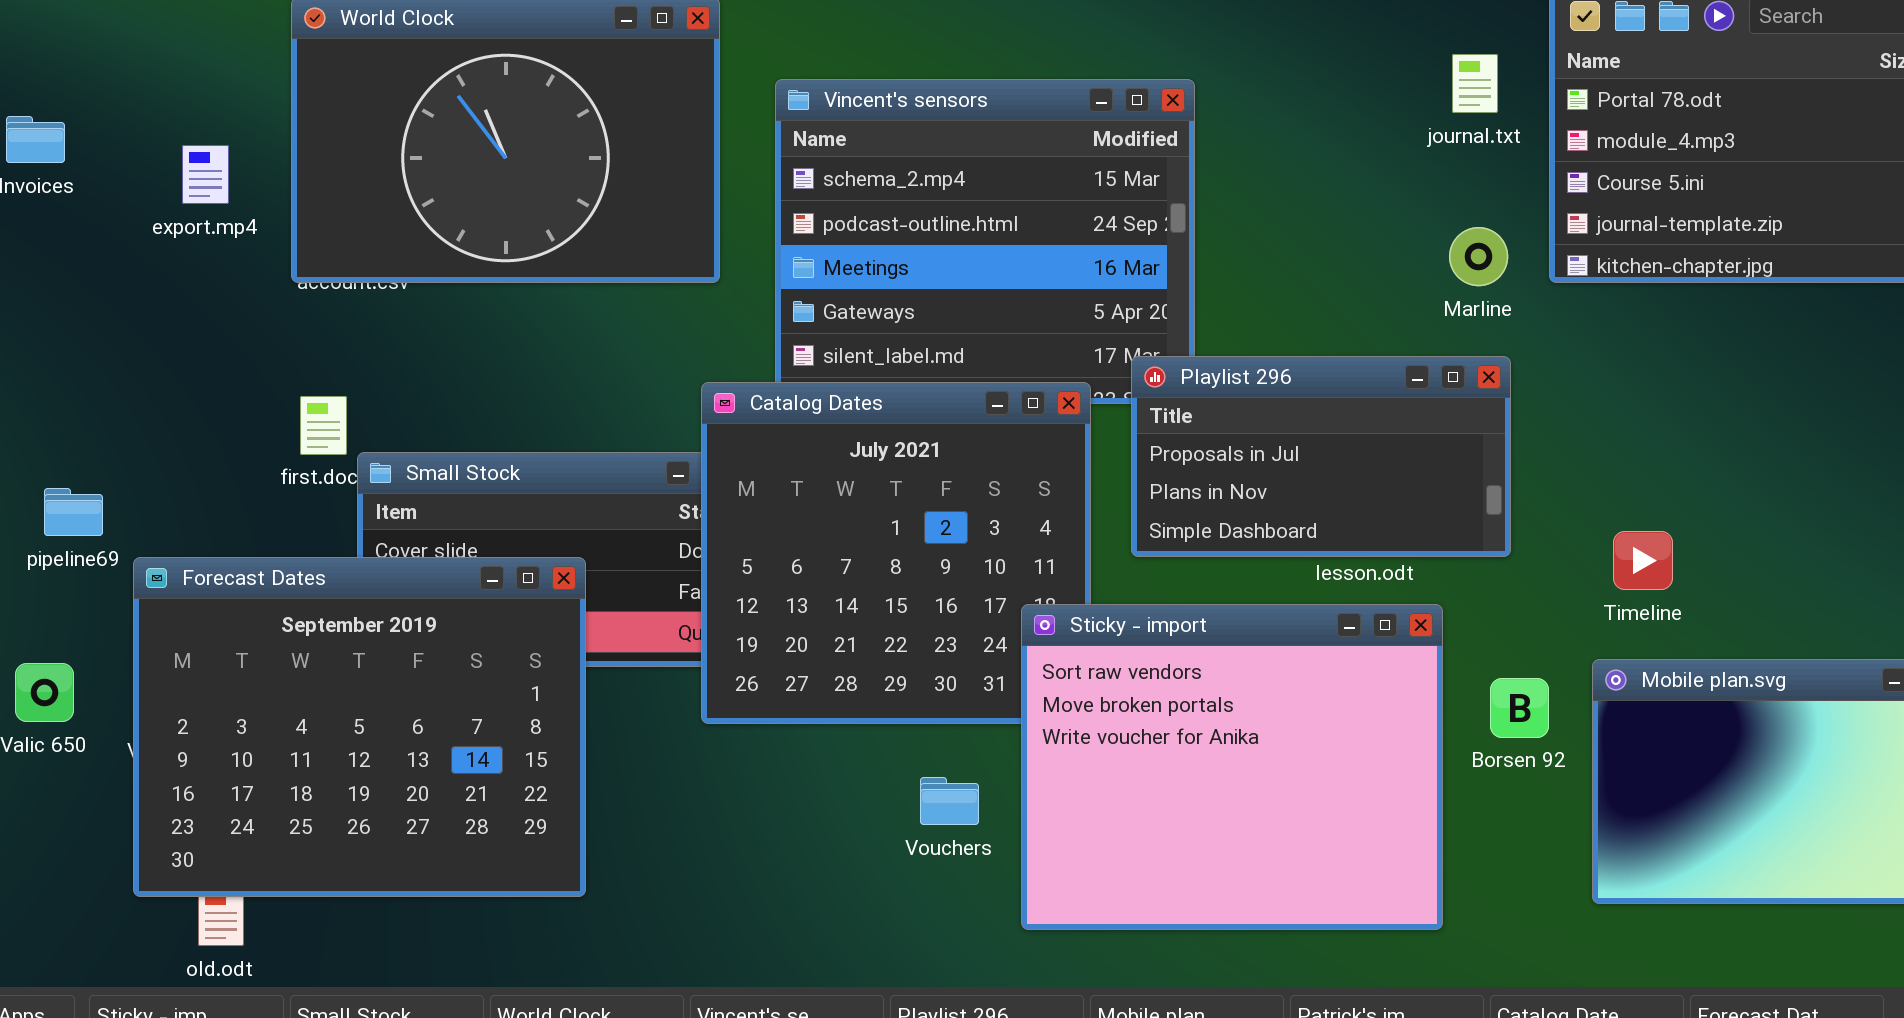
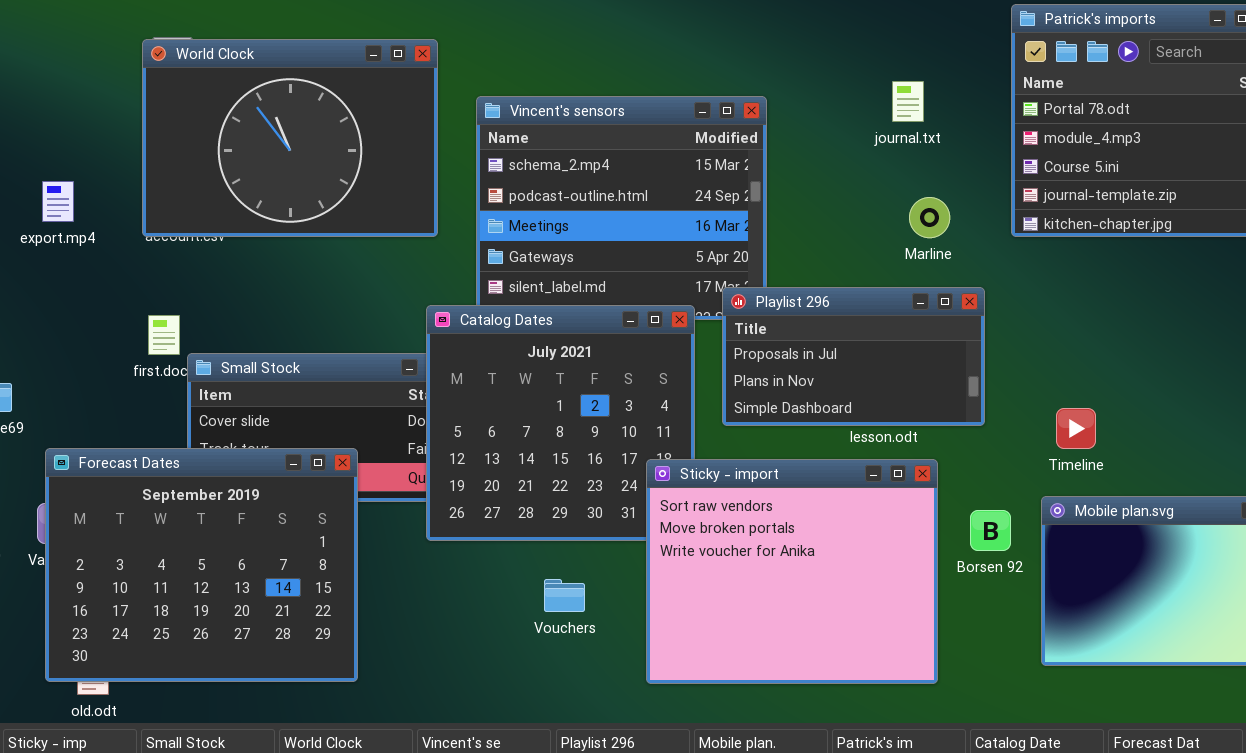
journal.txt: [1452,54,1498,113] -> [892,81,924,122], moved
export.mp4: [182,145,229,204] -> [42,181,74,222], moved
Marline: [1449,227,1508,286] -> [909,197,950,238], moved
Forecast Dates: [133,557,586,897] -> [45,448,358,682], moved
Vouchers: [920,777,979,825] -> [544,579,585,612], moved

